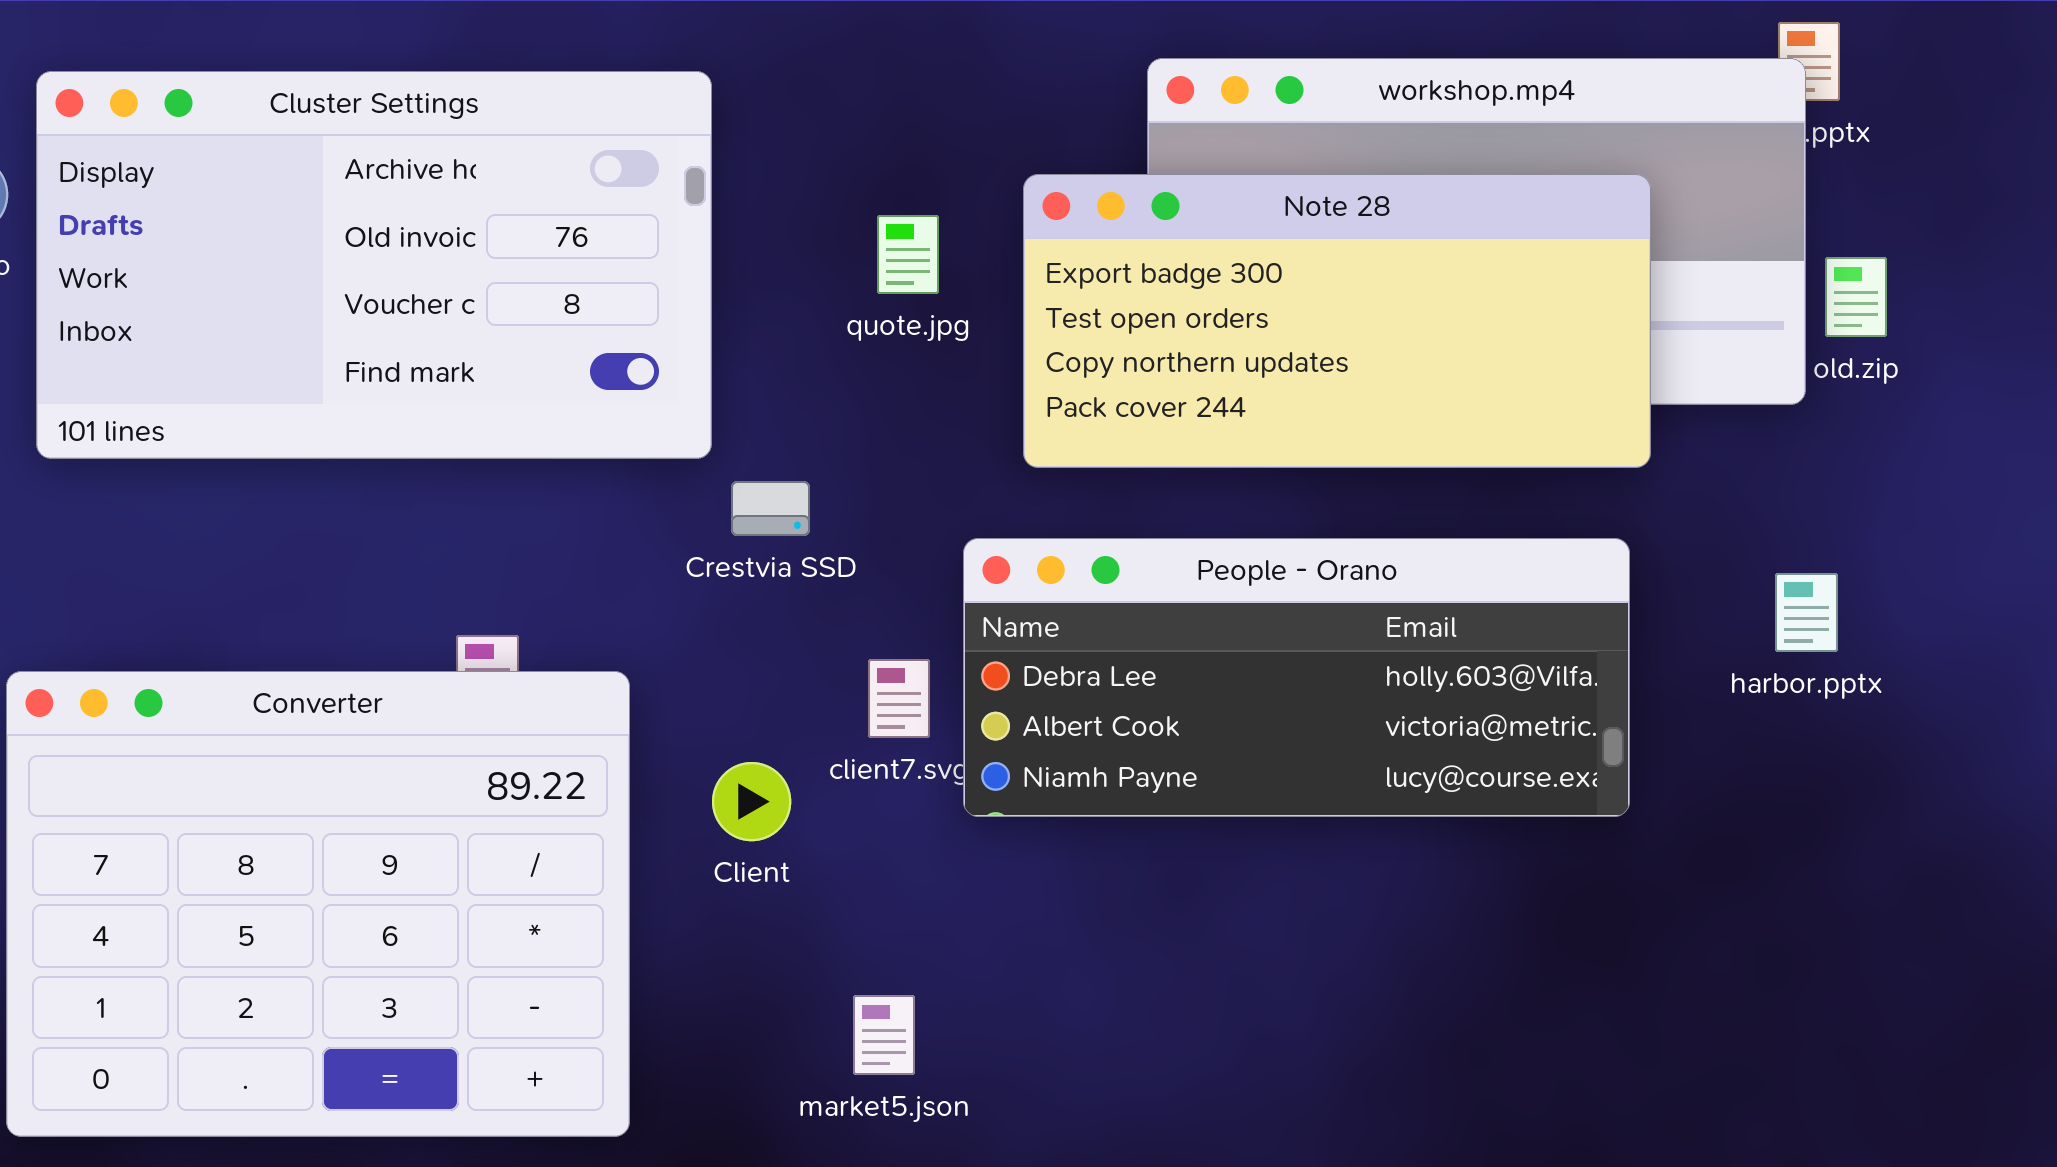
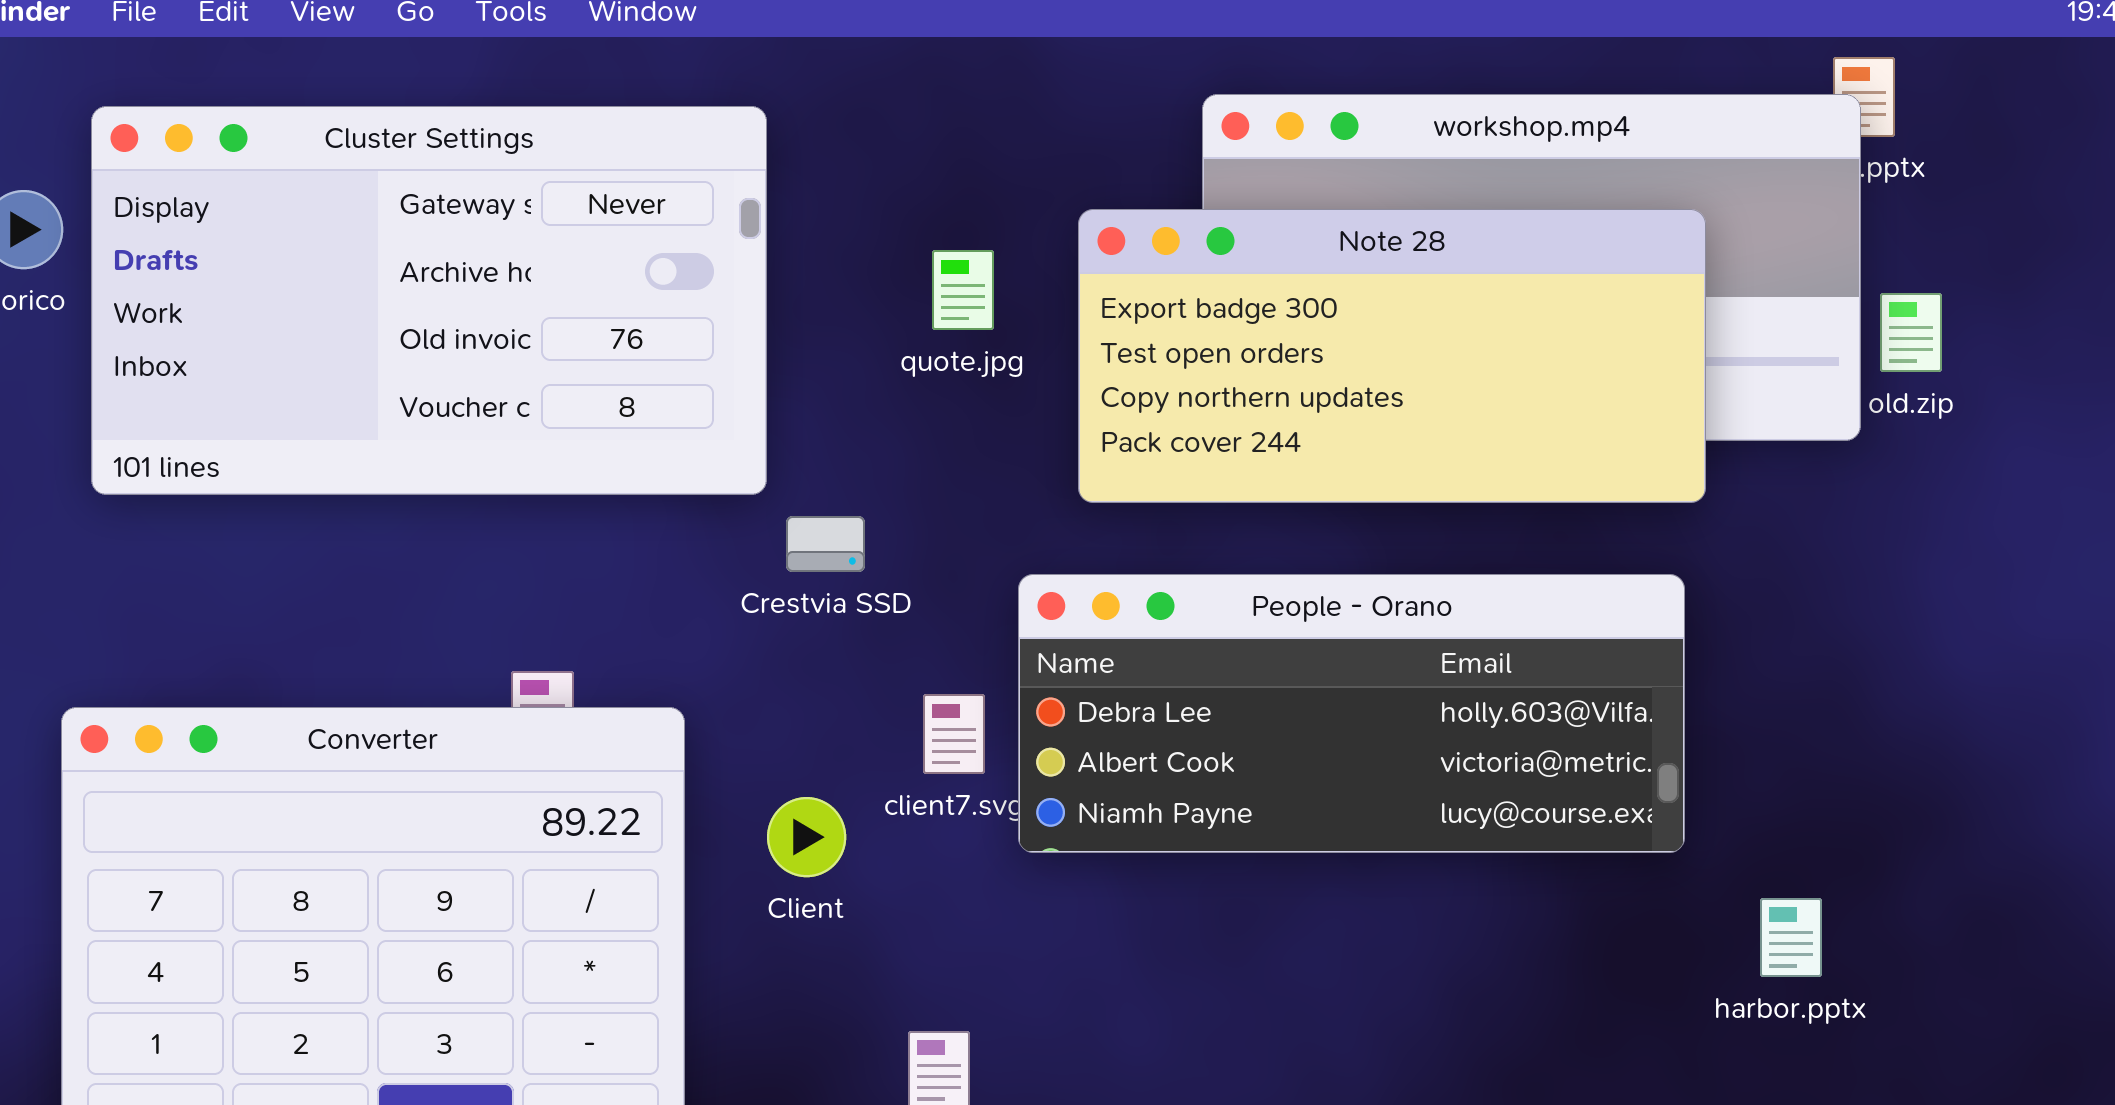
Cluster Settings: [36,71,712,459] -> [91,106,767,495], scrolled up 1 row
harbor.pptx: [1775,573,1838,652] -> [1760,898,1822,977], moved

